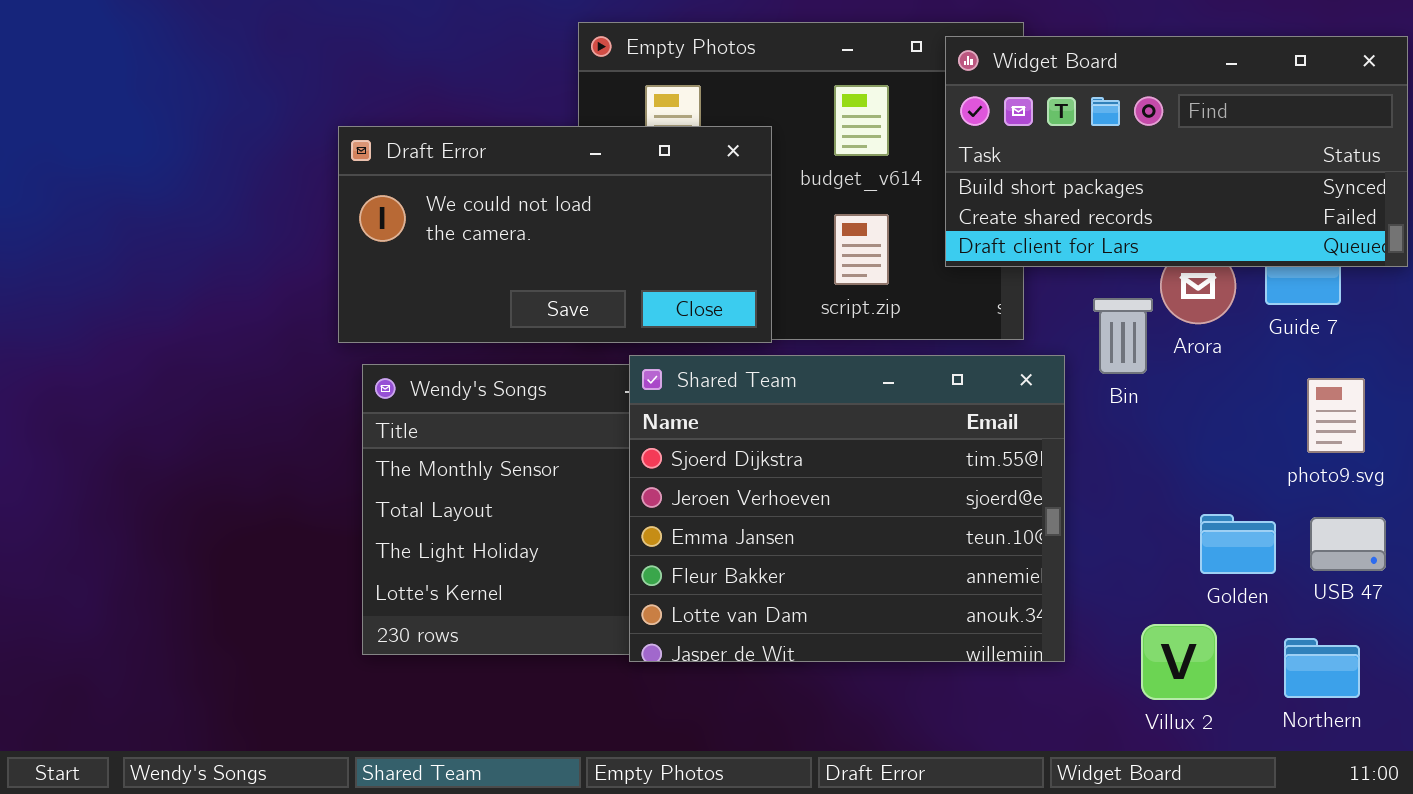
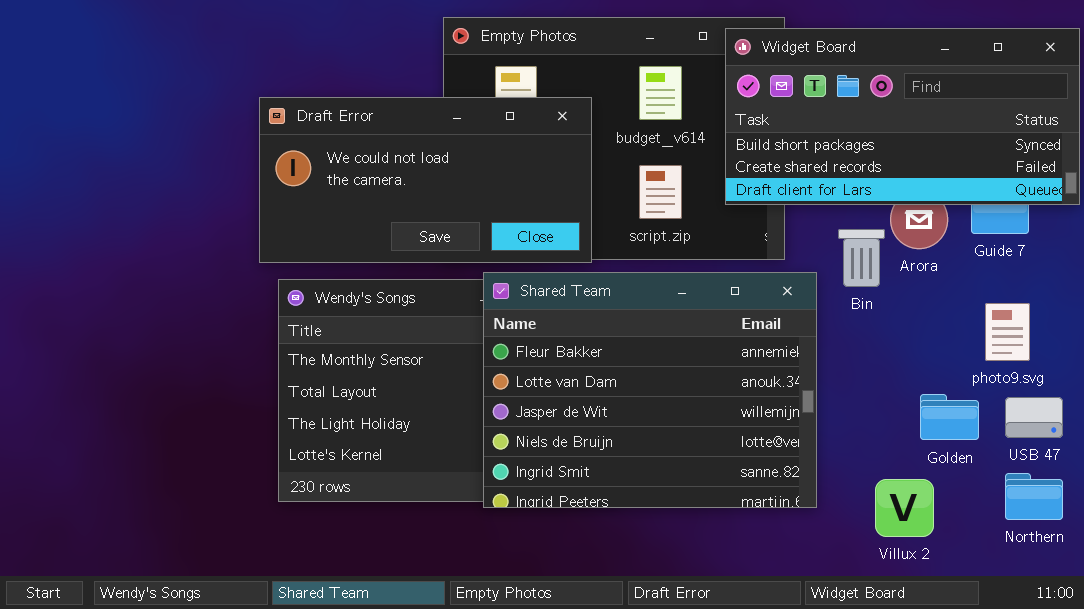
Shared Team: [629,355,1065,662] -> [483,272,817,508], scrolled down 3 rows
photo9.svg: [1307,378,1365,453] -> [985,303,1030,361], moved
Northern: [1284,638,1360,698] -> [1005,473,1063,520], moved

